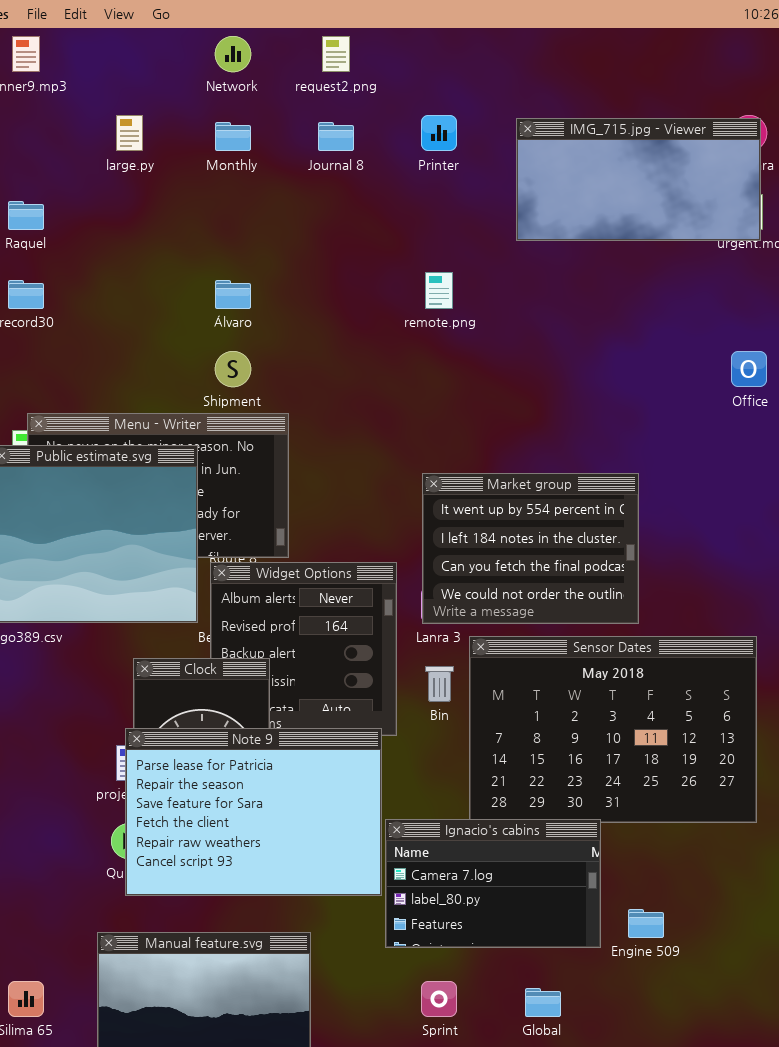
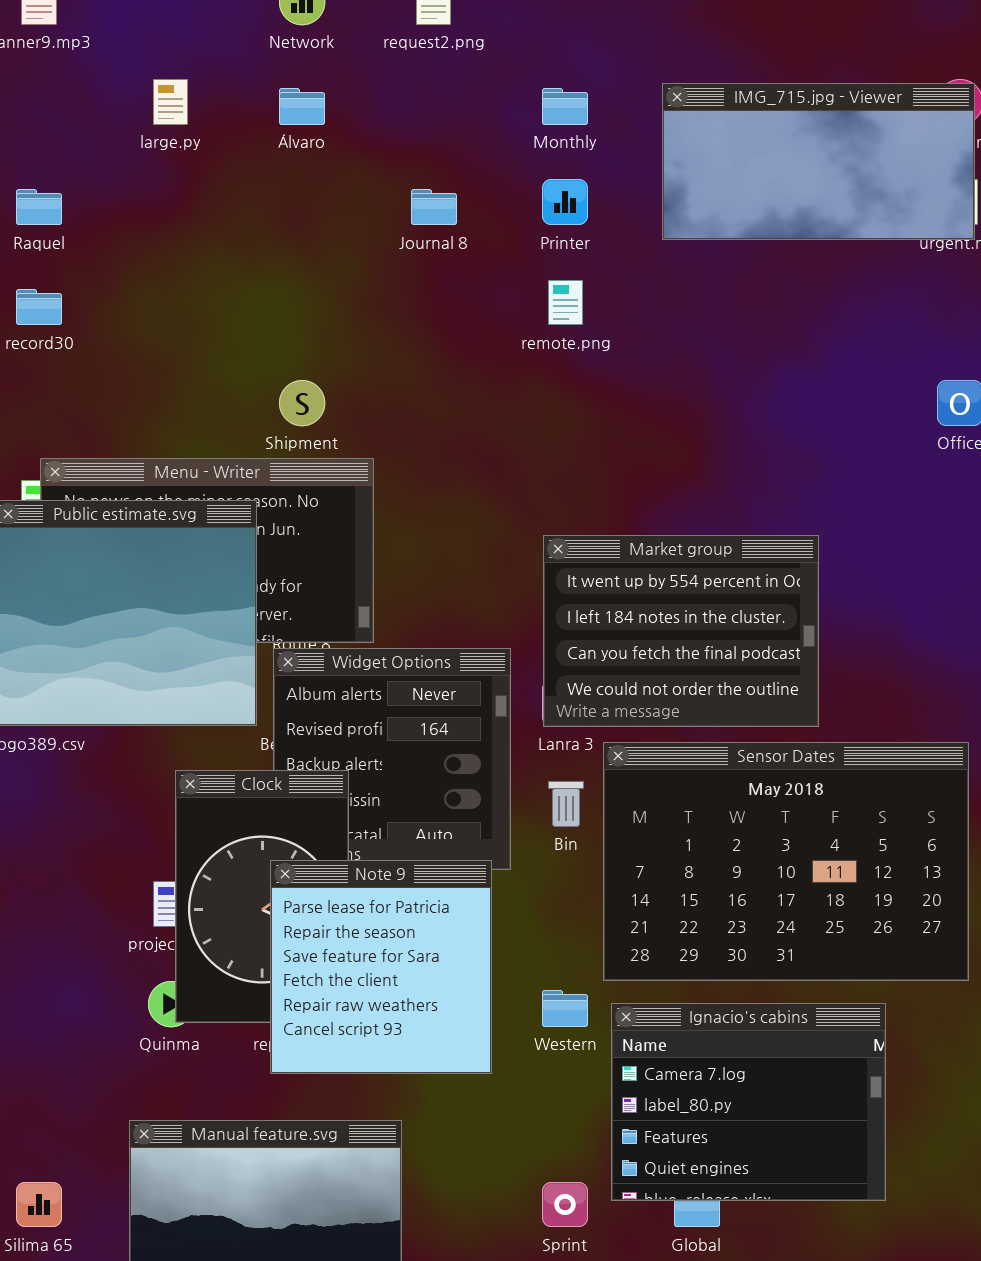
Printer: [421,115,457,151] -> [542,179,588,225], moved
Monthly: [215,122,251,151] -> [542,88,588,125], moved
Journal 8: [318,122,354,151] -> [411,189,457,225], moved
Álvaro: [215,280,251,309] -> [279,88,325,125], moved
Note 9: [125,728,382,896] -> [270,860,492,1074], resized
Ignacio's cabins: [385,819,601,948] -> [611,1003,886,1201], moved, resized

